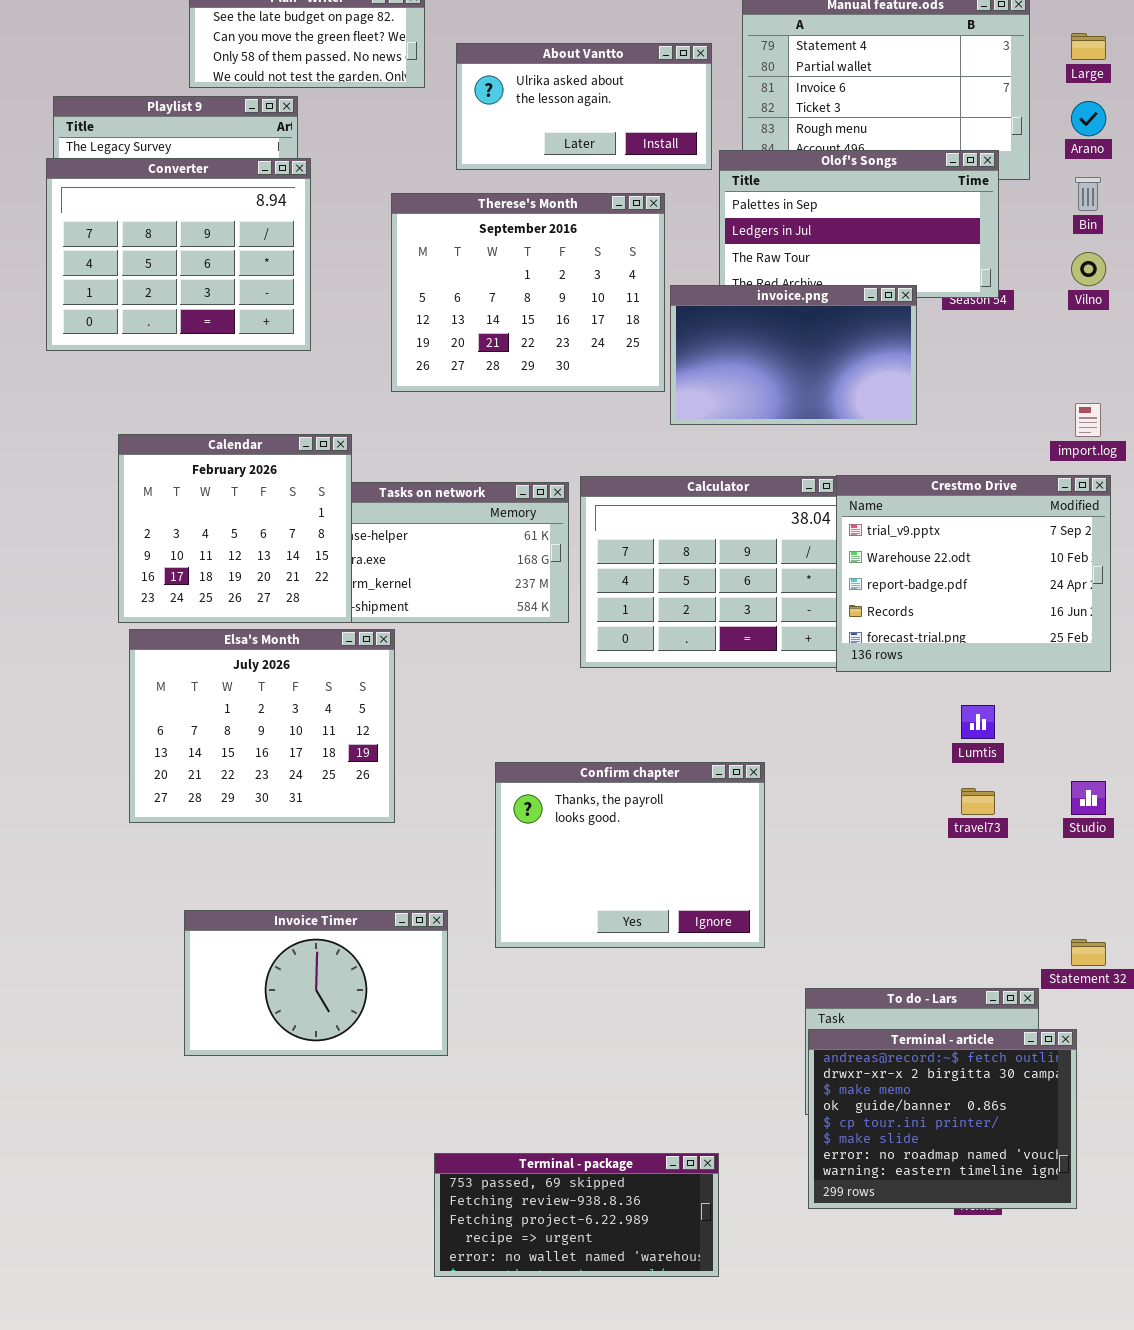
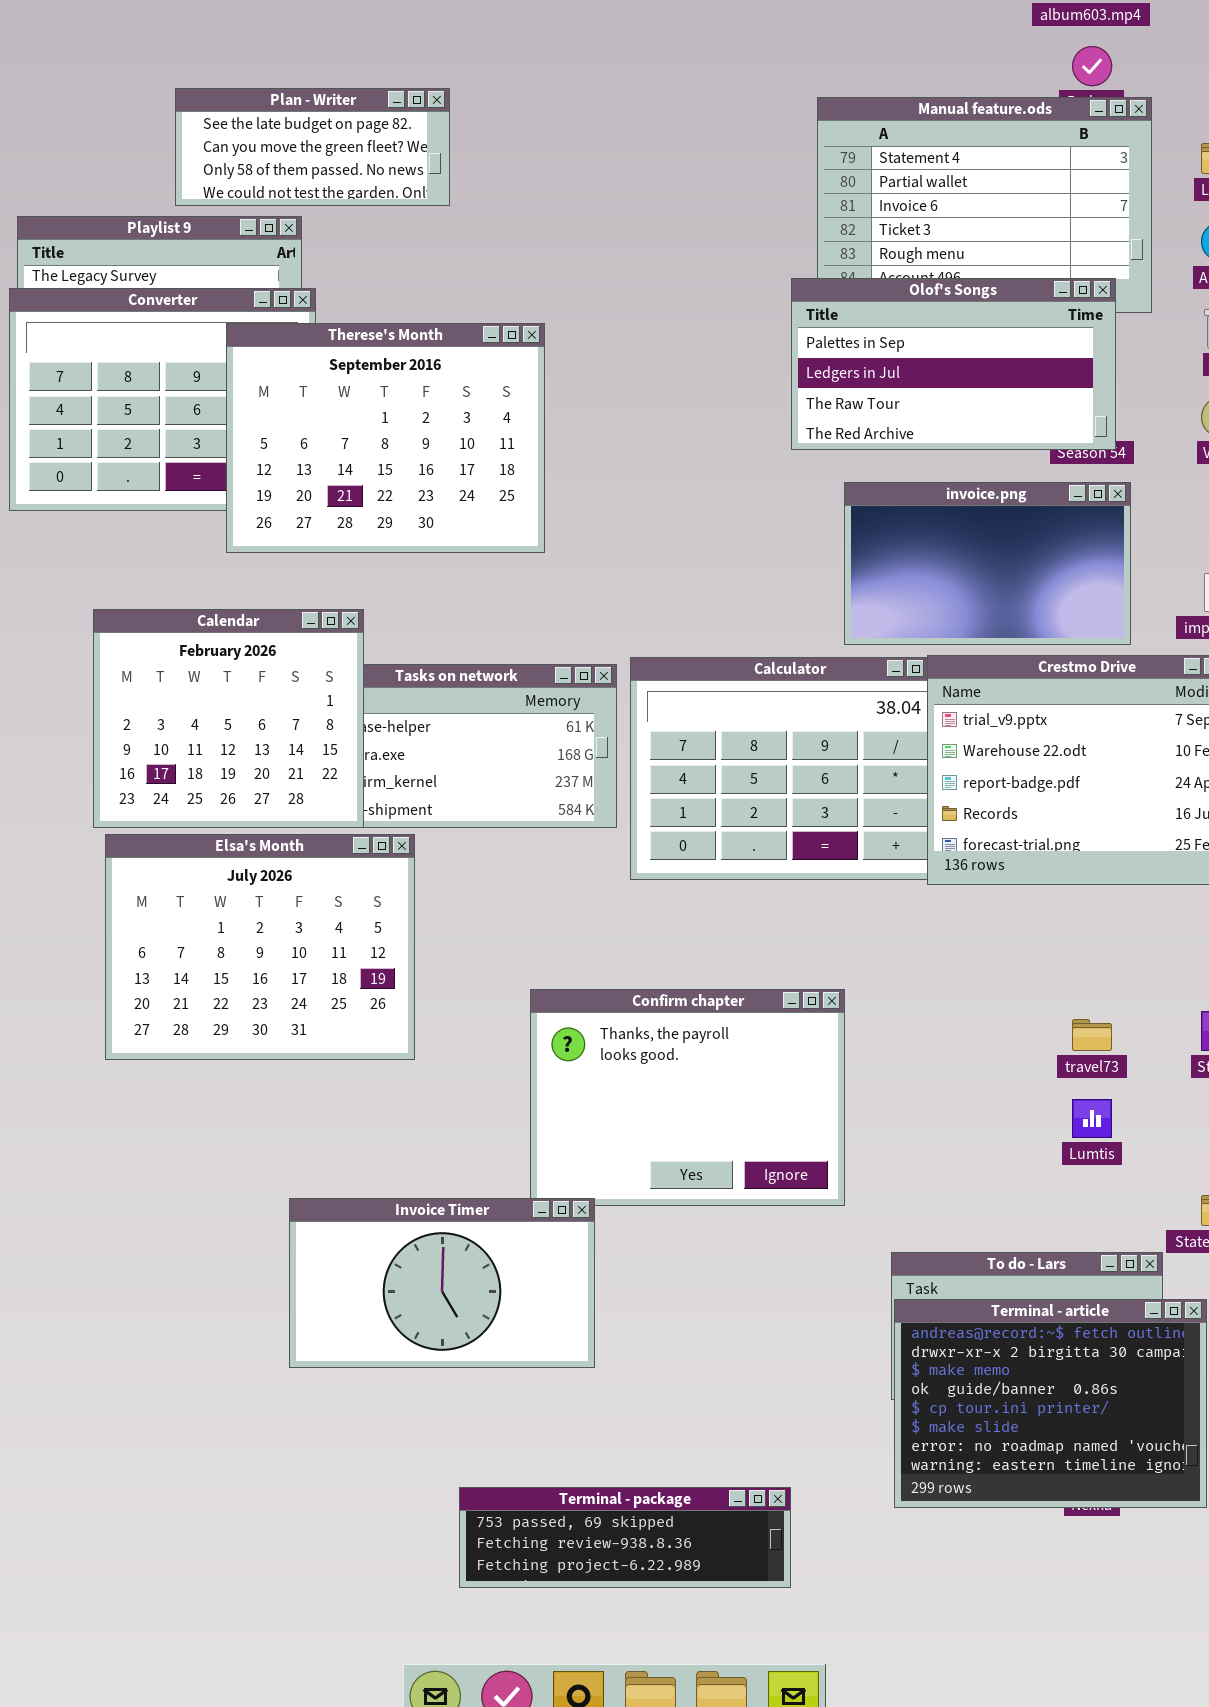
About Vantto: [456,43,712,170] -> none, closed
Therese's Month: [391,193,665,392] -> [226,323,545,553], moved
invoice.png: [670,285,917,425] -> [844,482,1131,645], moved
Lumtis: [961,705,995,739] -> [1072,1099,1112,1138], moved
Invoice Timer: [184,910,448,1056] -> [289,1198,595,1368], moved
Terminal - package: [434,1153,719,1277] -> [459,1487,791,1588], resized

